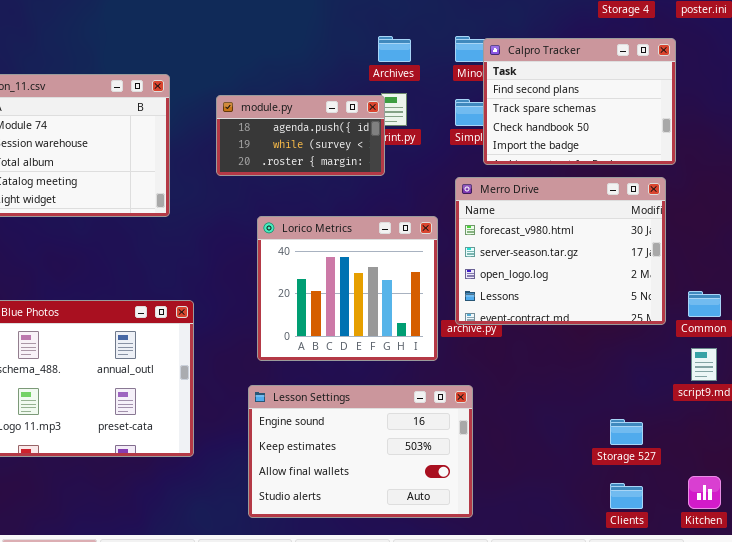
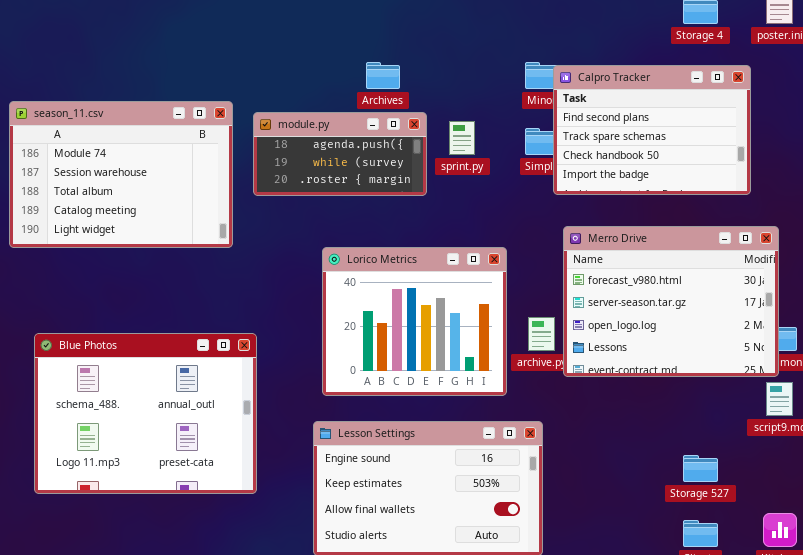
Archives: [378,36,411,62] -> [366,62,400,89], moved
module.py: [216,95,385,176] -> [253,112,427,196], moved
Merro Drive: [455,177,666,325] -> [563,226,779,377], moved

